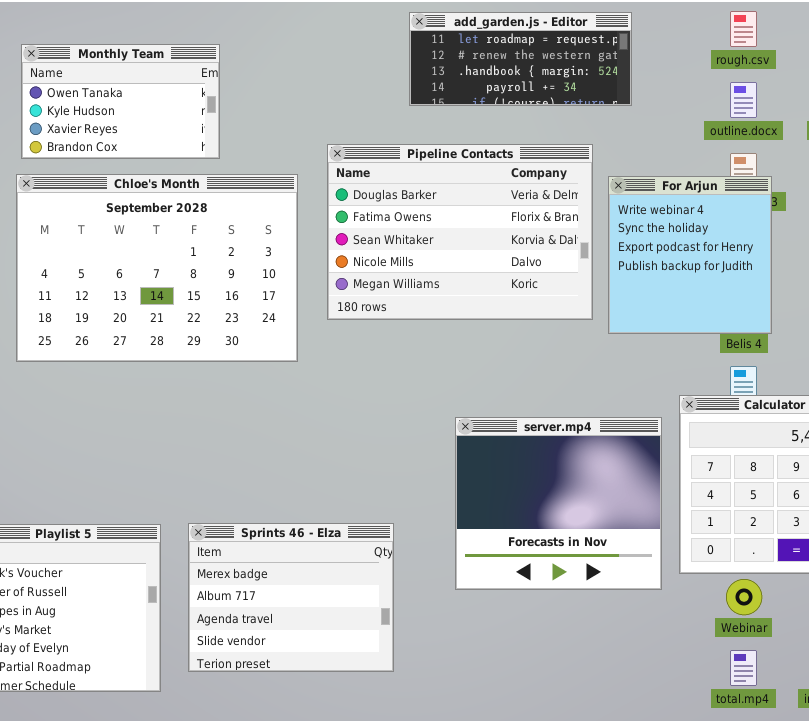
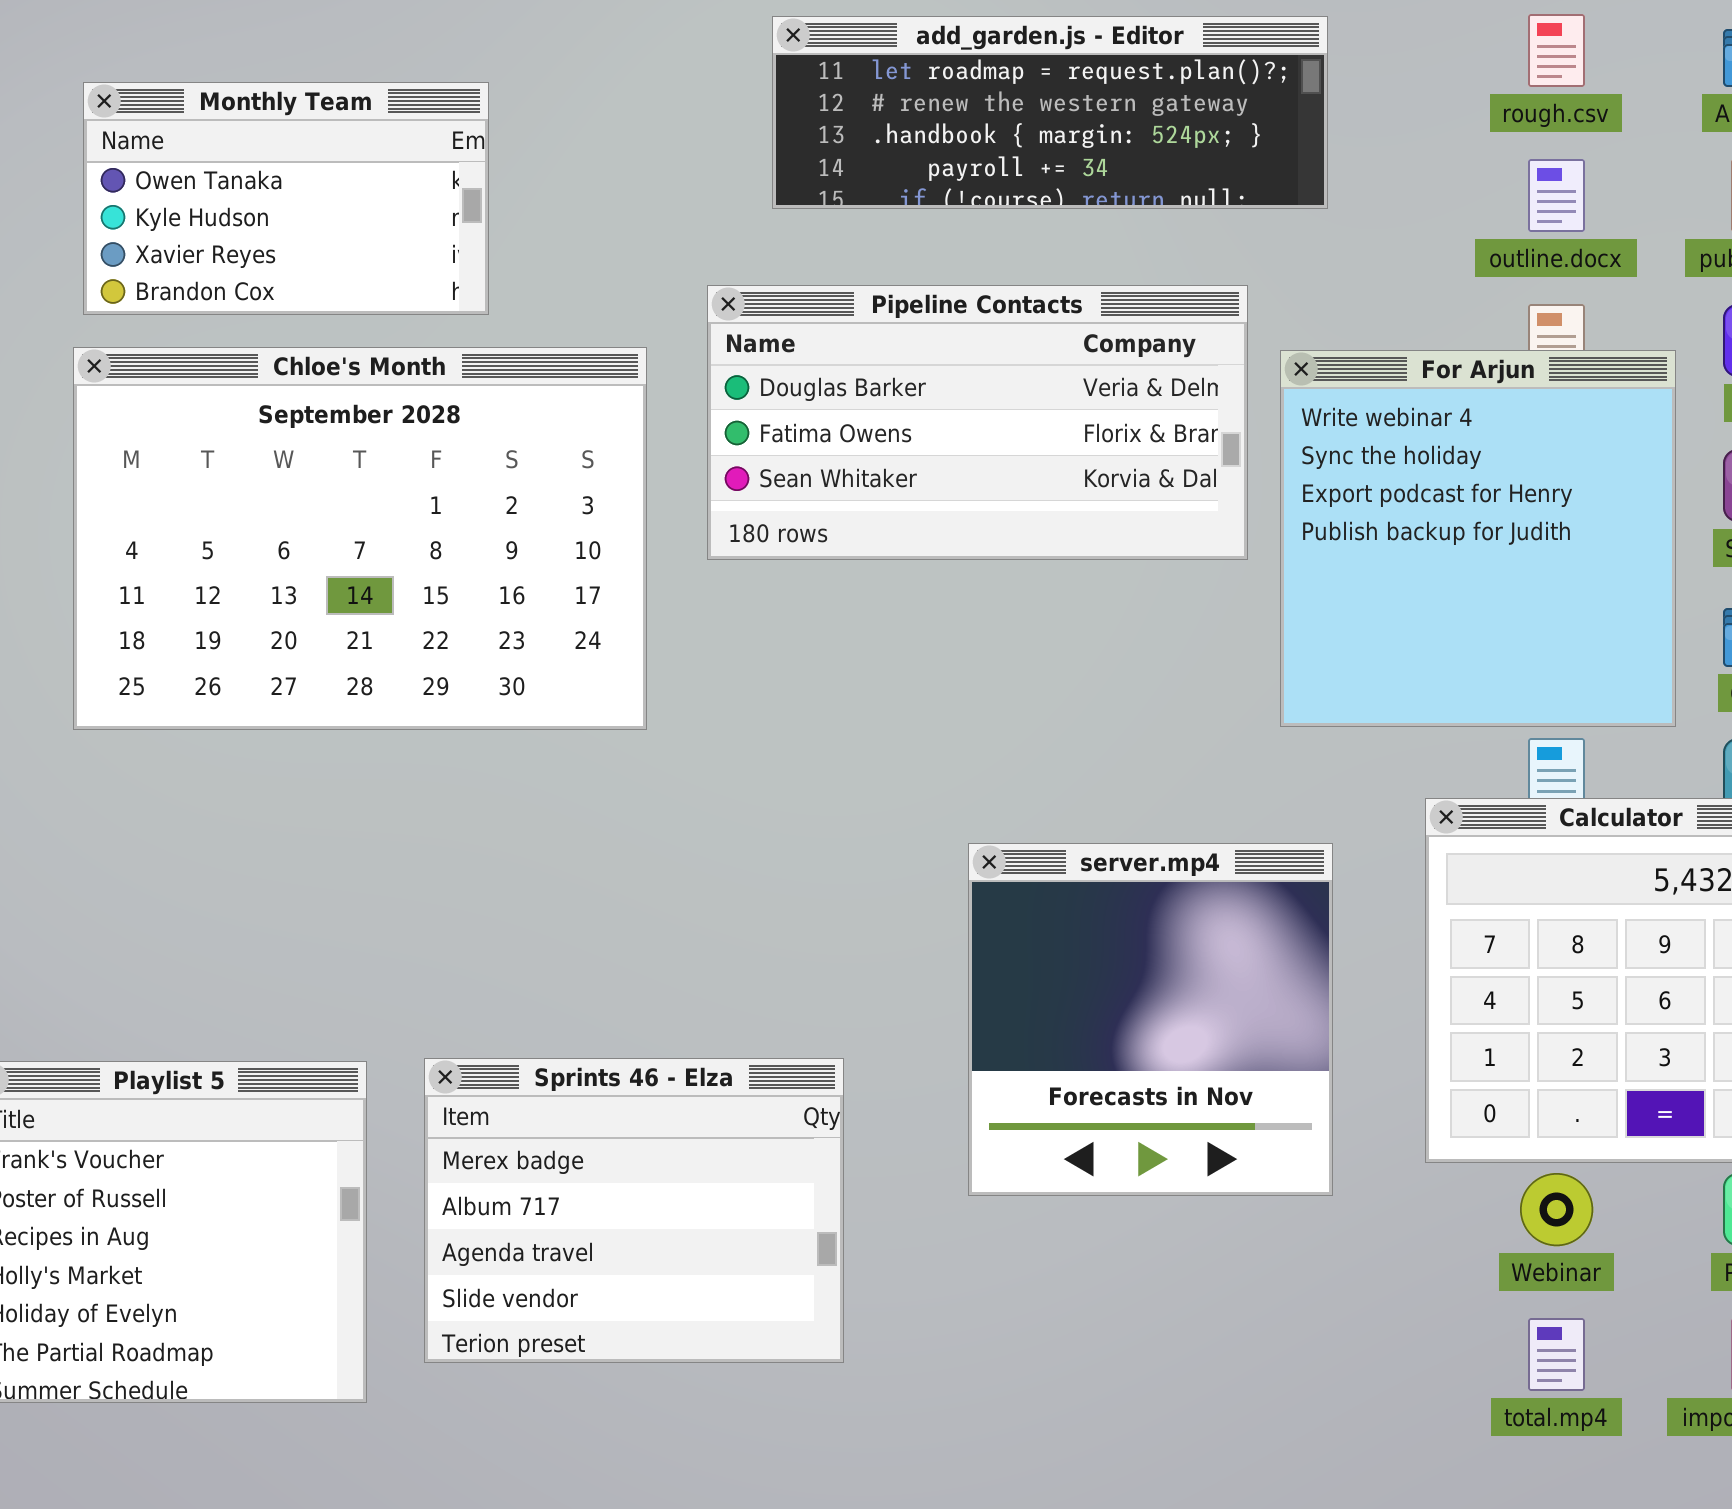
add_garden.js - Editor: [409,12,632,106] -> [772,16,1328,209], resized
Pipeline Contacts: [327,144,593,320] -> [707,285,1248,560], resized
For Arjun: [608,176,772,334] -> [1280,350,1676,727], resized
server.mp4: [455,417,662,590] -> [968,843,1333,1196], resized

